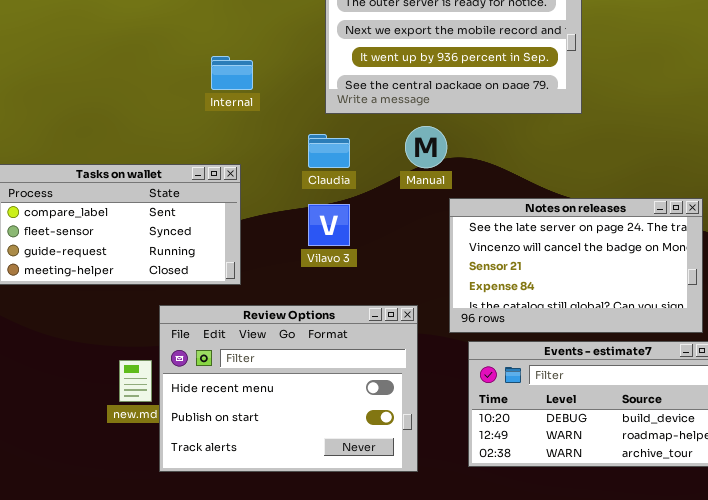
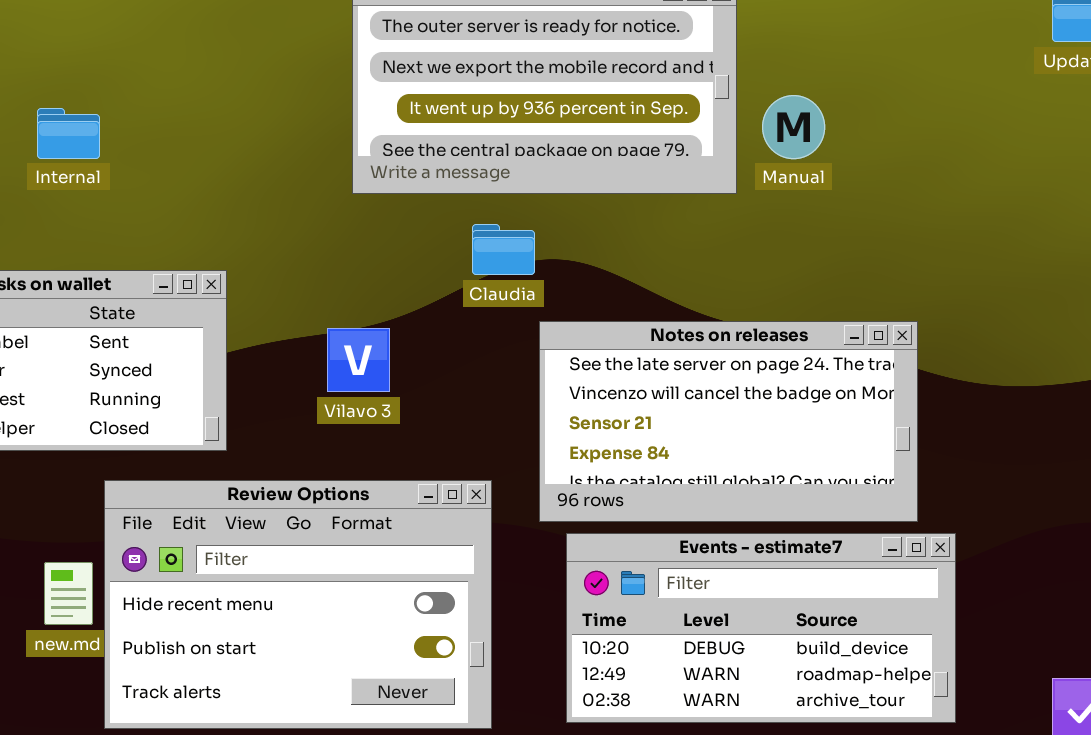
Internal: [211,56,253,90] -> [37,108,100,159], moved
Manual: [405,126,447,168] -> [762,95,825,159], moved
Claudia: [308,134,350,168] -> [472,224,535,275], moved

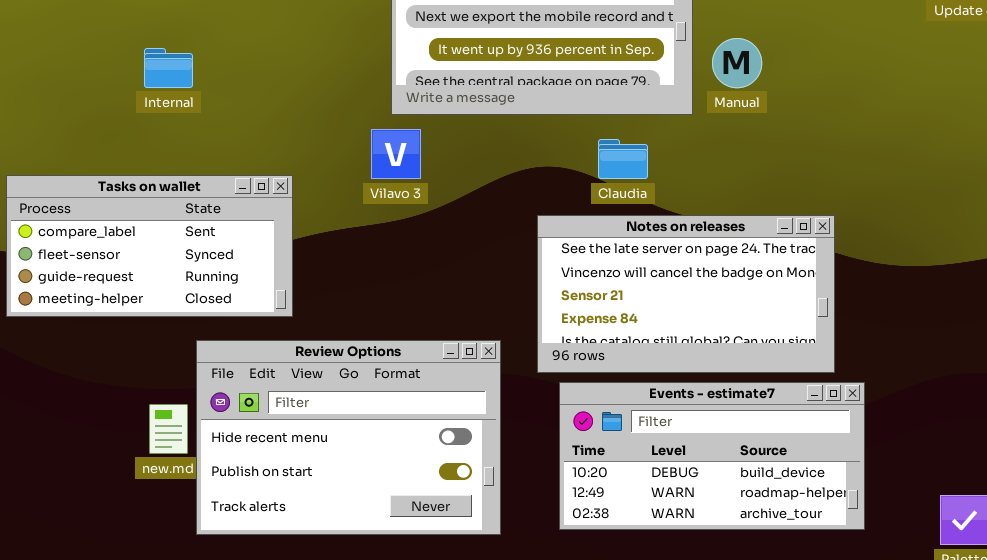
Claudia: [472,224,535,275] -> [598,139,648,179], moved
Vilavo 3: [327,328,390,392] -> [371,129,421,179], moved

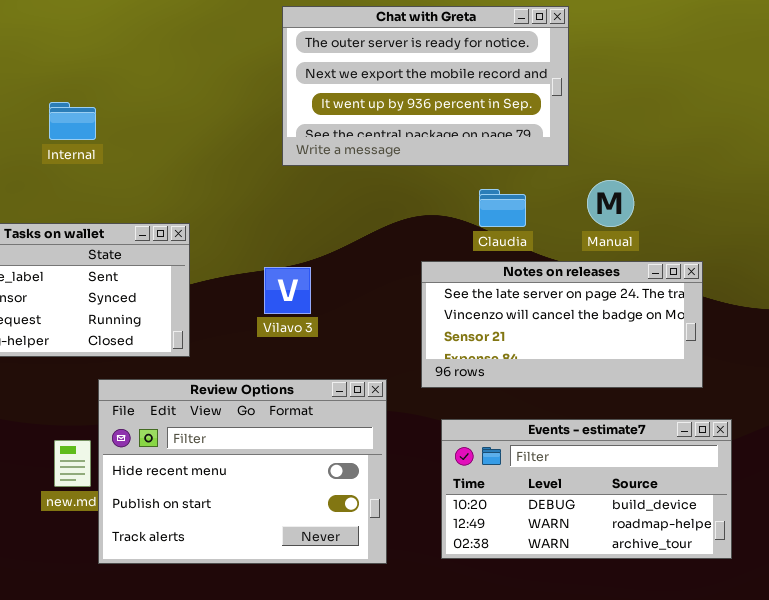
Manual: [712,38,762,88] -> [587,180,634,227], moved
Vilavo 3: [371,129,421,179] -> [264,267,311,314], moved
Notes on releases: [537,215,835,373] -> [421,261,703,388], resized

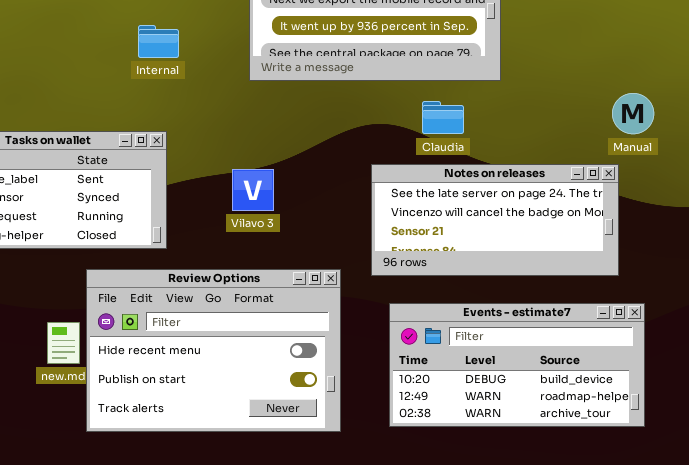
Internal: [49,102,96,140] -> [138,25,179,58], moved
Manual: [587,180,634,227] -> [612,93,654,134], moved

